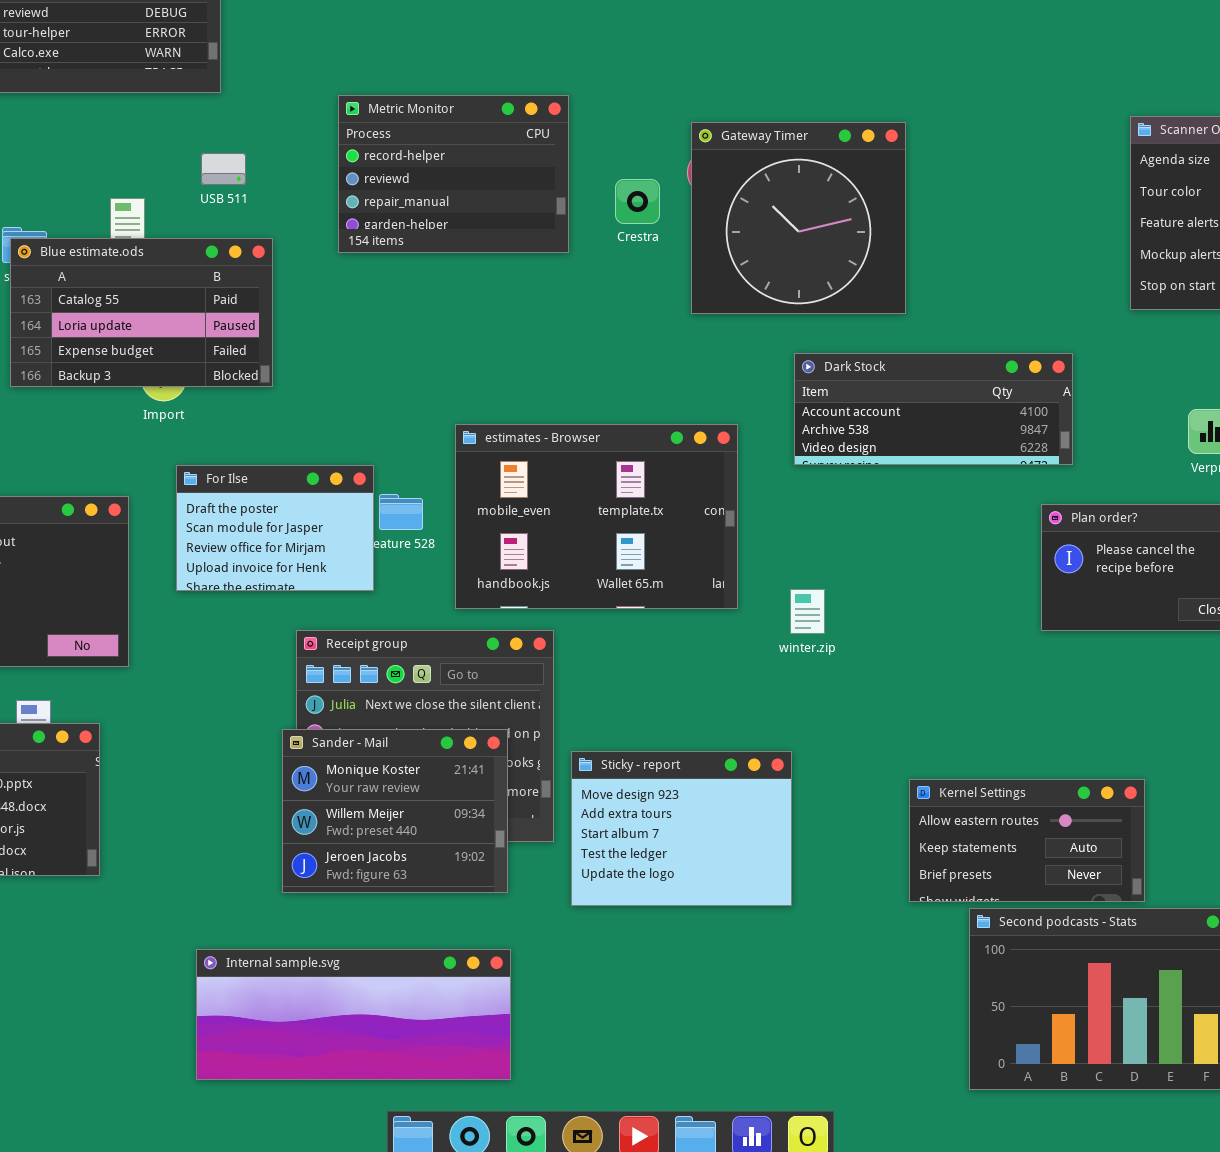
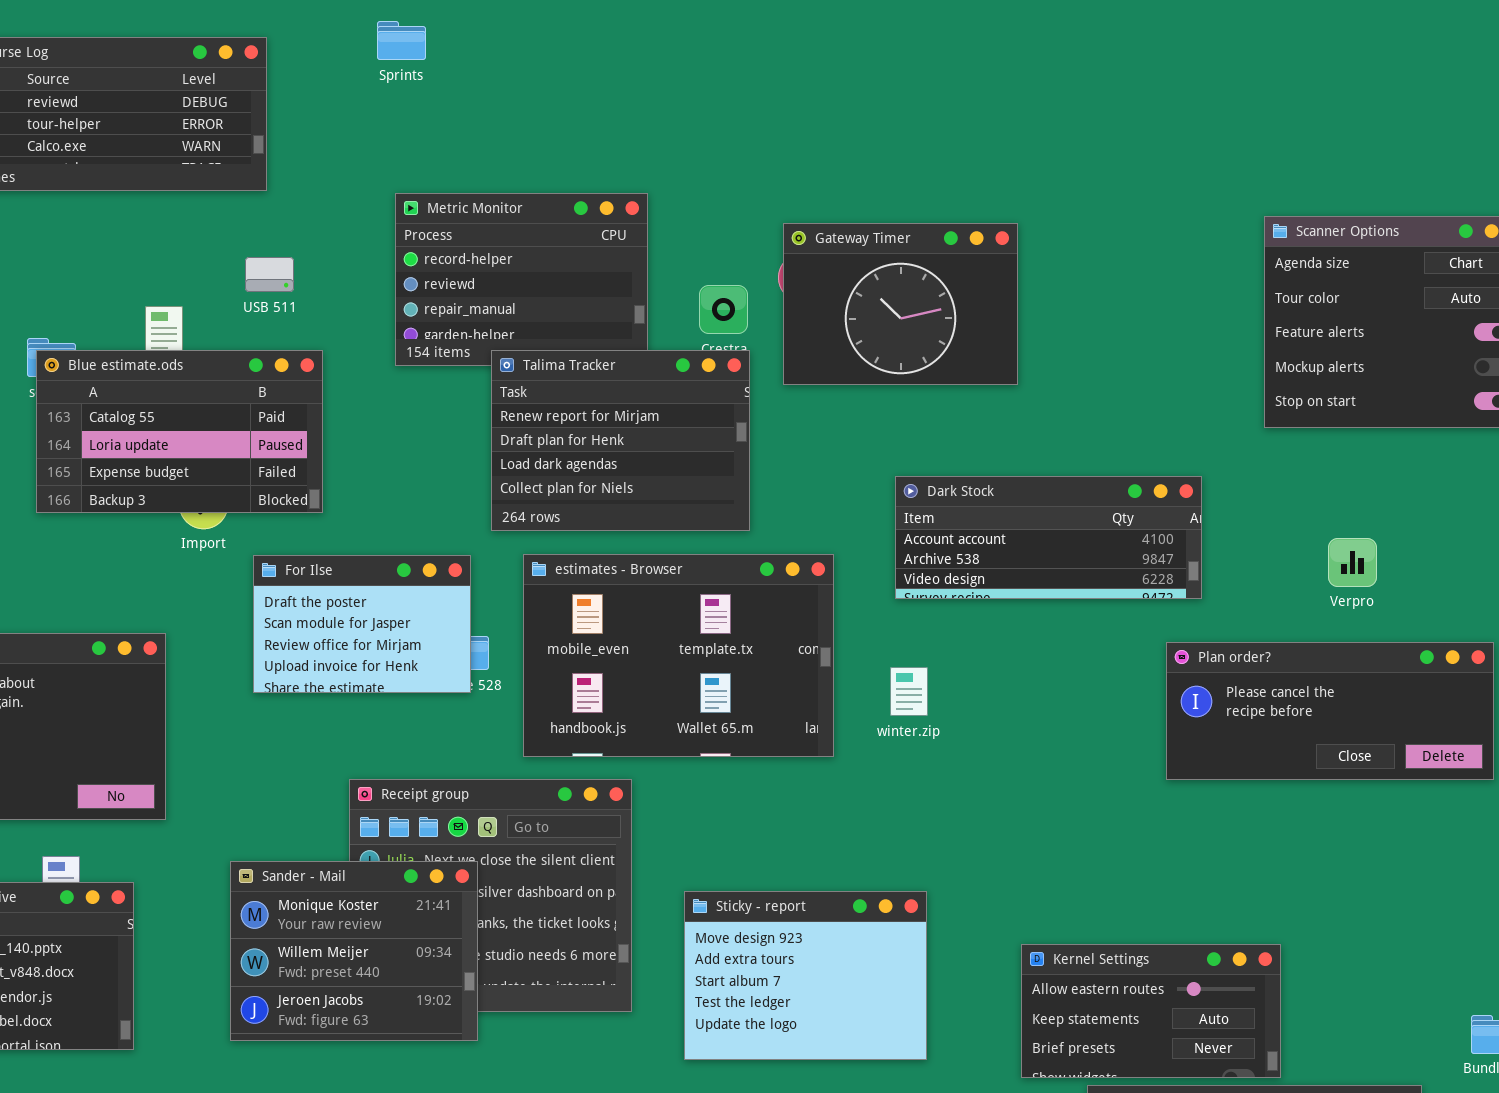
Gateway Timer: [691,122,906,314] -> [783,223,1018,385], resized
Talima Tracker: none -> [491,350,750,531], opened
For Ilse: [176,465,374,591] -> [253,555,471,693], moved
winter.zip: [790,589,825,634] -> [890,667,928,716], moved
Sander - Mail: [282,729,508,893] -> [230,861,478,1041], moved
Sticky - report: [571,751,792,906] -> [684,891,927,1060], moved

